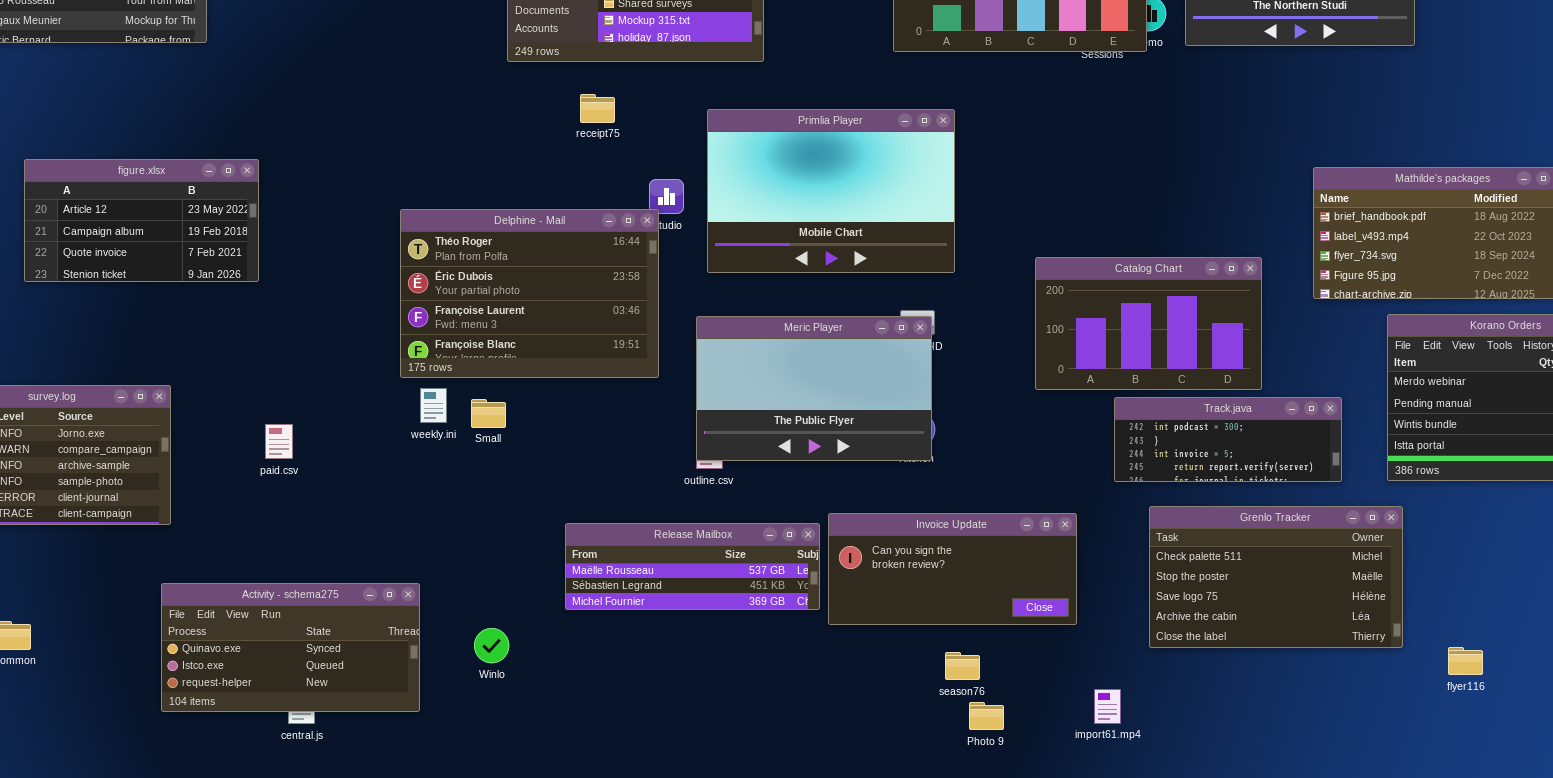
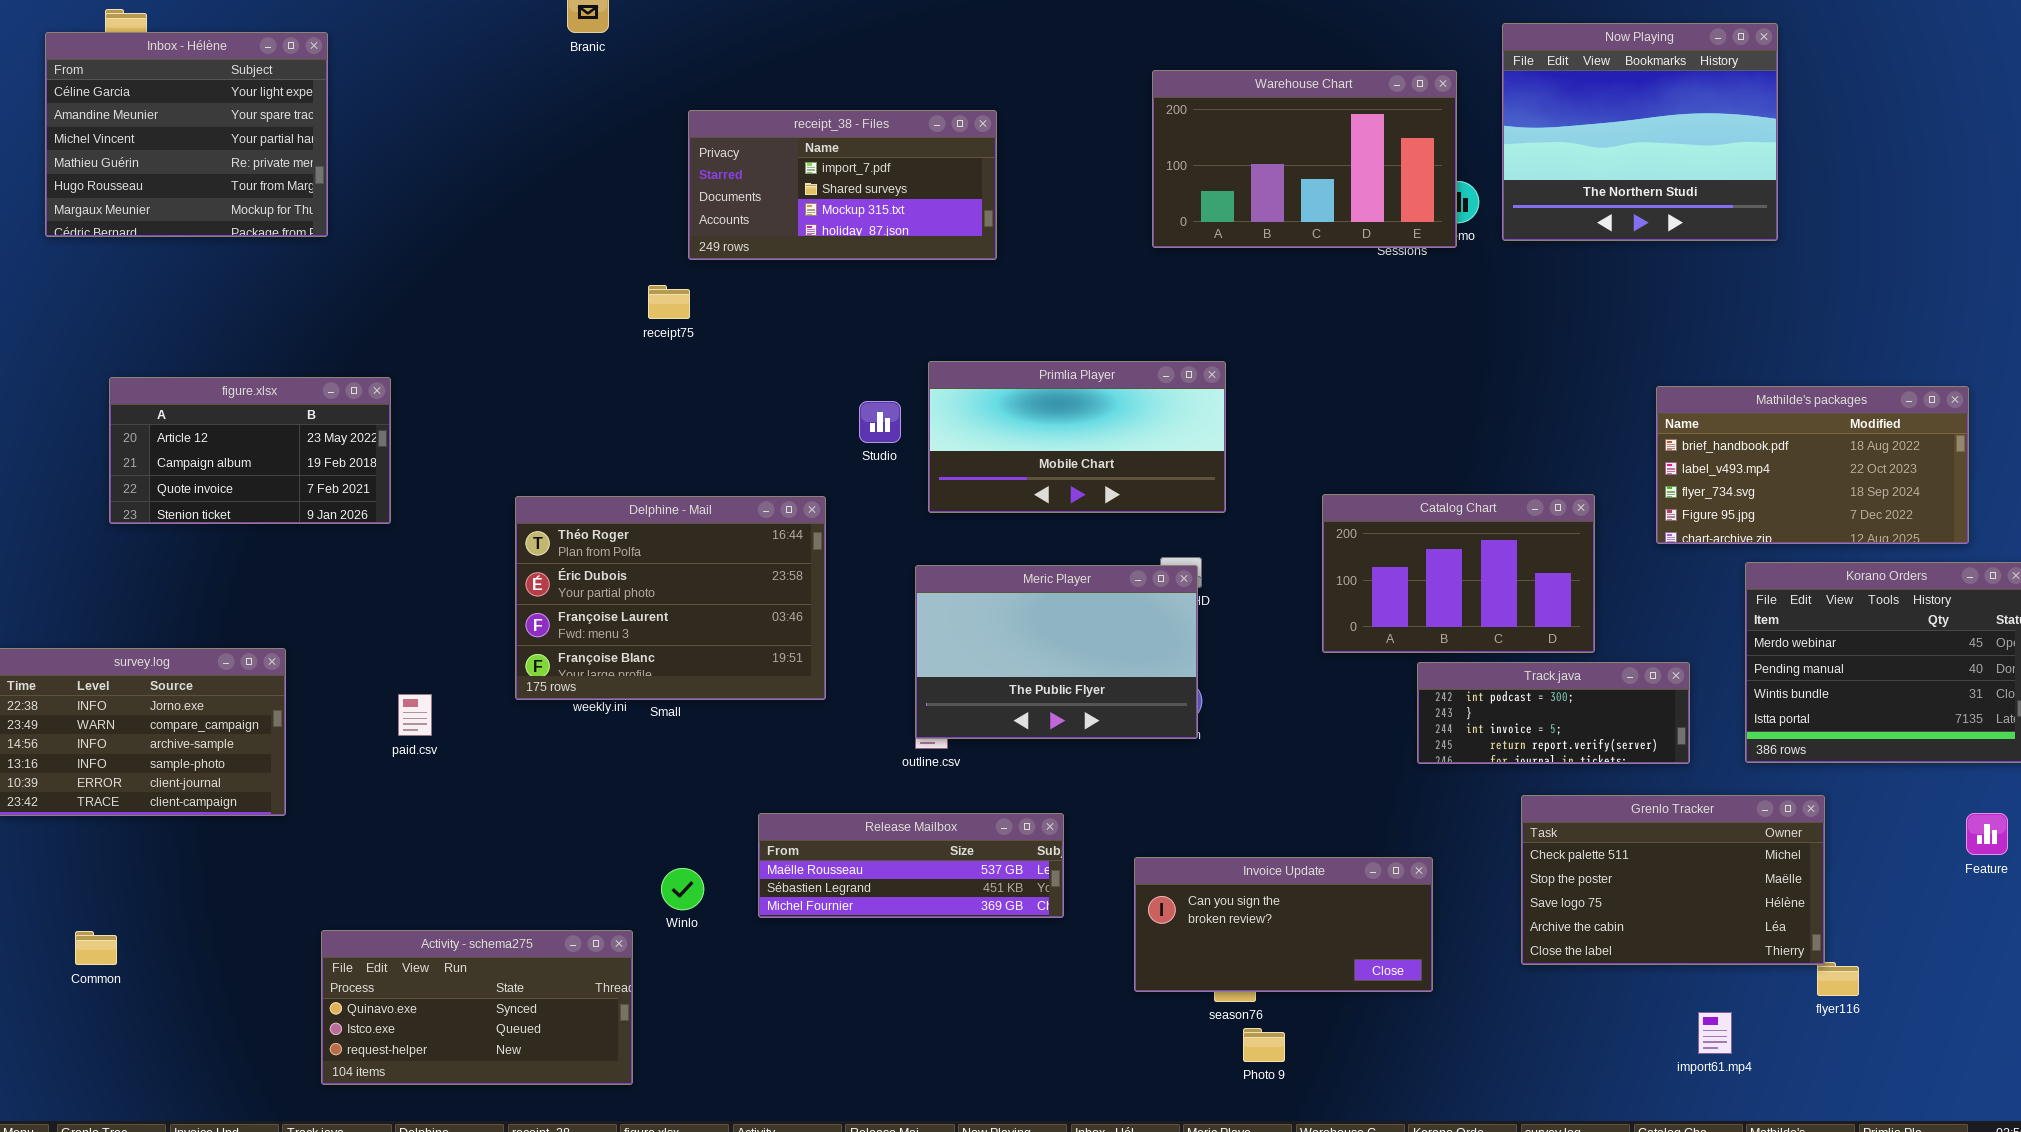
receipt75: [580,94,615,123] -> [648,285,690,319], moved
Primlia Player: [707,109,955,273] -> [928,361,1226,513], resized
Delphine - Mail: [400,209,659,378] -> [515,496,826,700], moved
Grenlo Tracker: [1149,506,1403,648] -> [1521,795,1825,965], moved
Invoice Update: [828,513,1077,625] -> [1134,857,1433,992], moved
Activity - schema275: [161,583,420,712] -> [321,930,633,1085], moved
Winlo: [474,628,509,663] -> [661,868,704,910], moved
import61.mp4: [1094,689,1121,724] -> [1698,1012,1732,1054], moved

